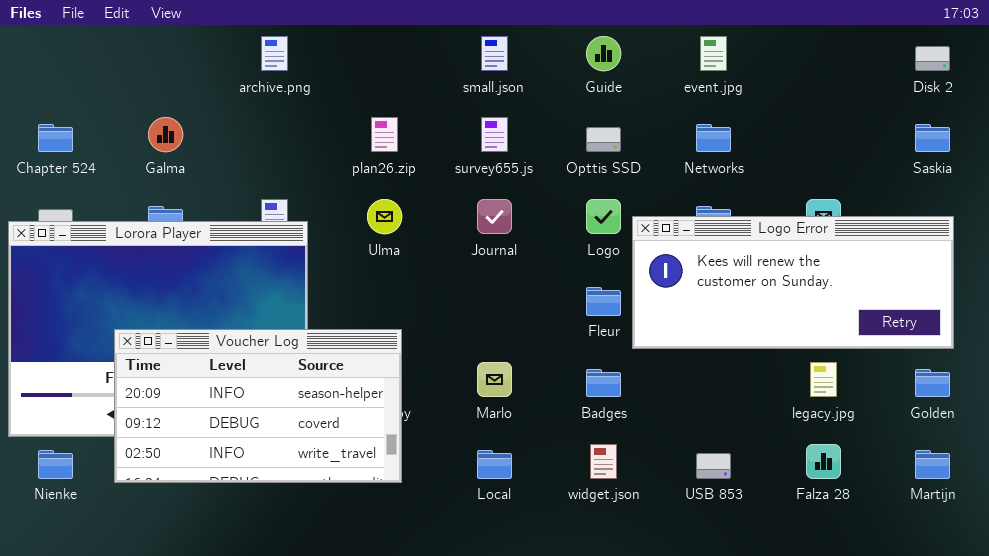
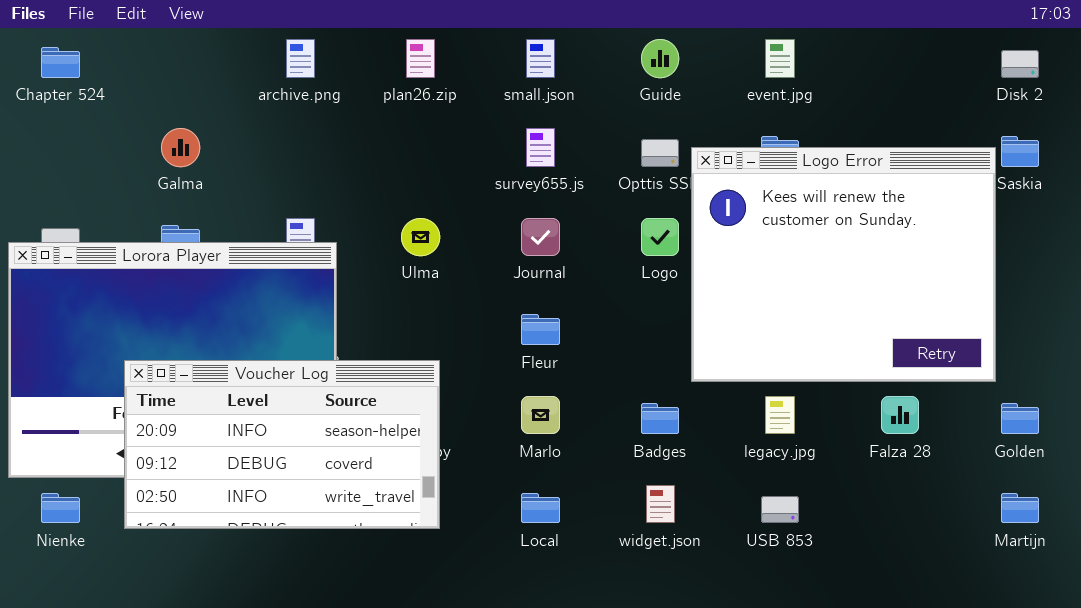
plan26.zip: [371,117,398,152] -> [406,39,435,78], moved
Chapter 524: [38,124,73,152] -> [41,47,80,78], moved
Logo Error: [632,216,954,349] -> [691,147,996,382], resized
Fleur: [586,287,621,316] -> [521,314,560,345], moved
legacy.jpg: [810,362,837,397] -> [765,396,795,434], moved
Falza 28: [806,444,841,479] -> [881,396,919,434], moved

